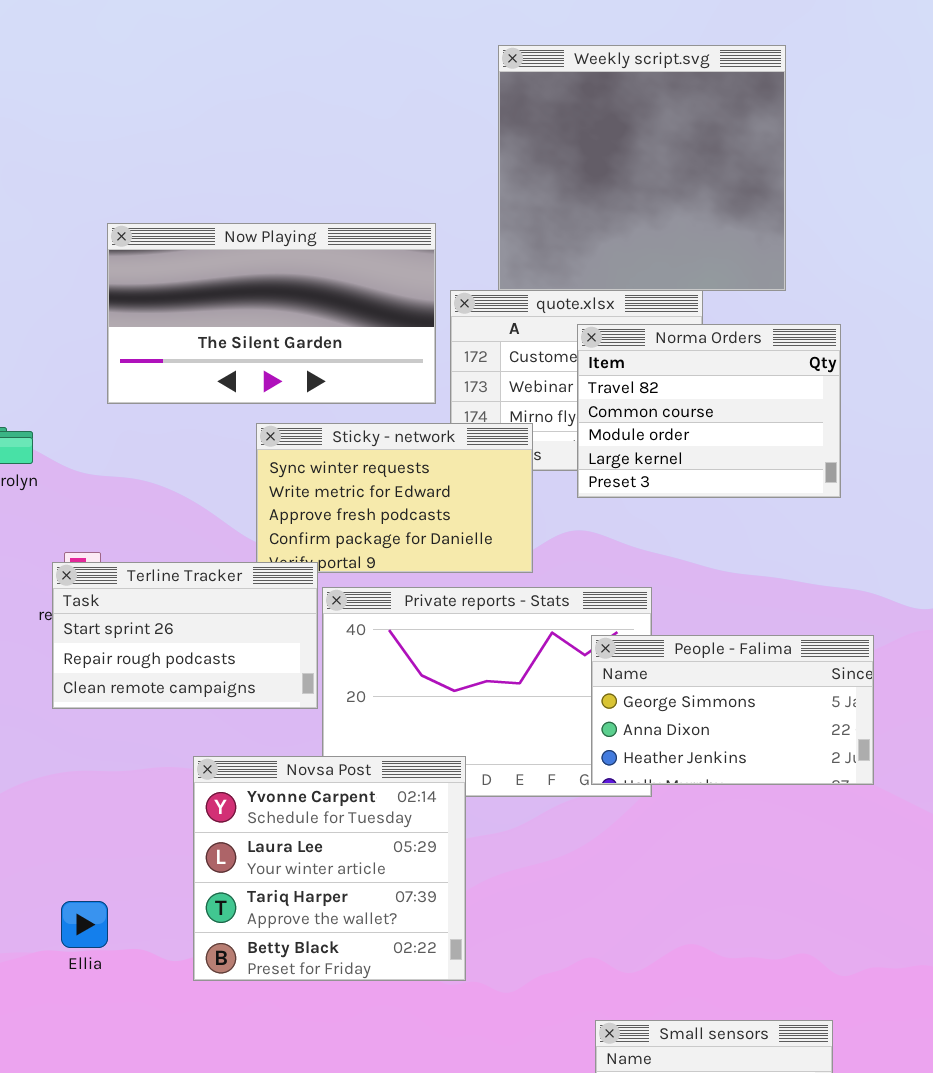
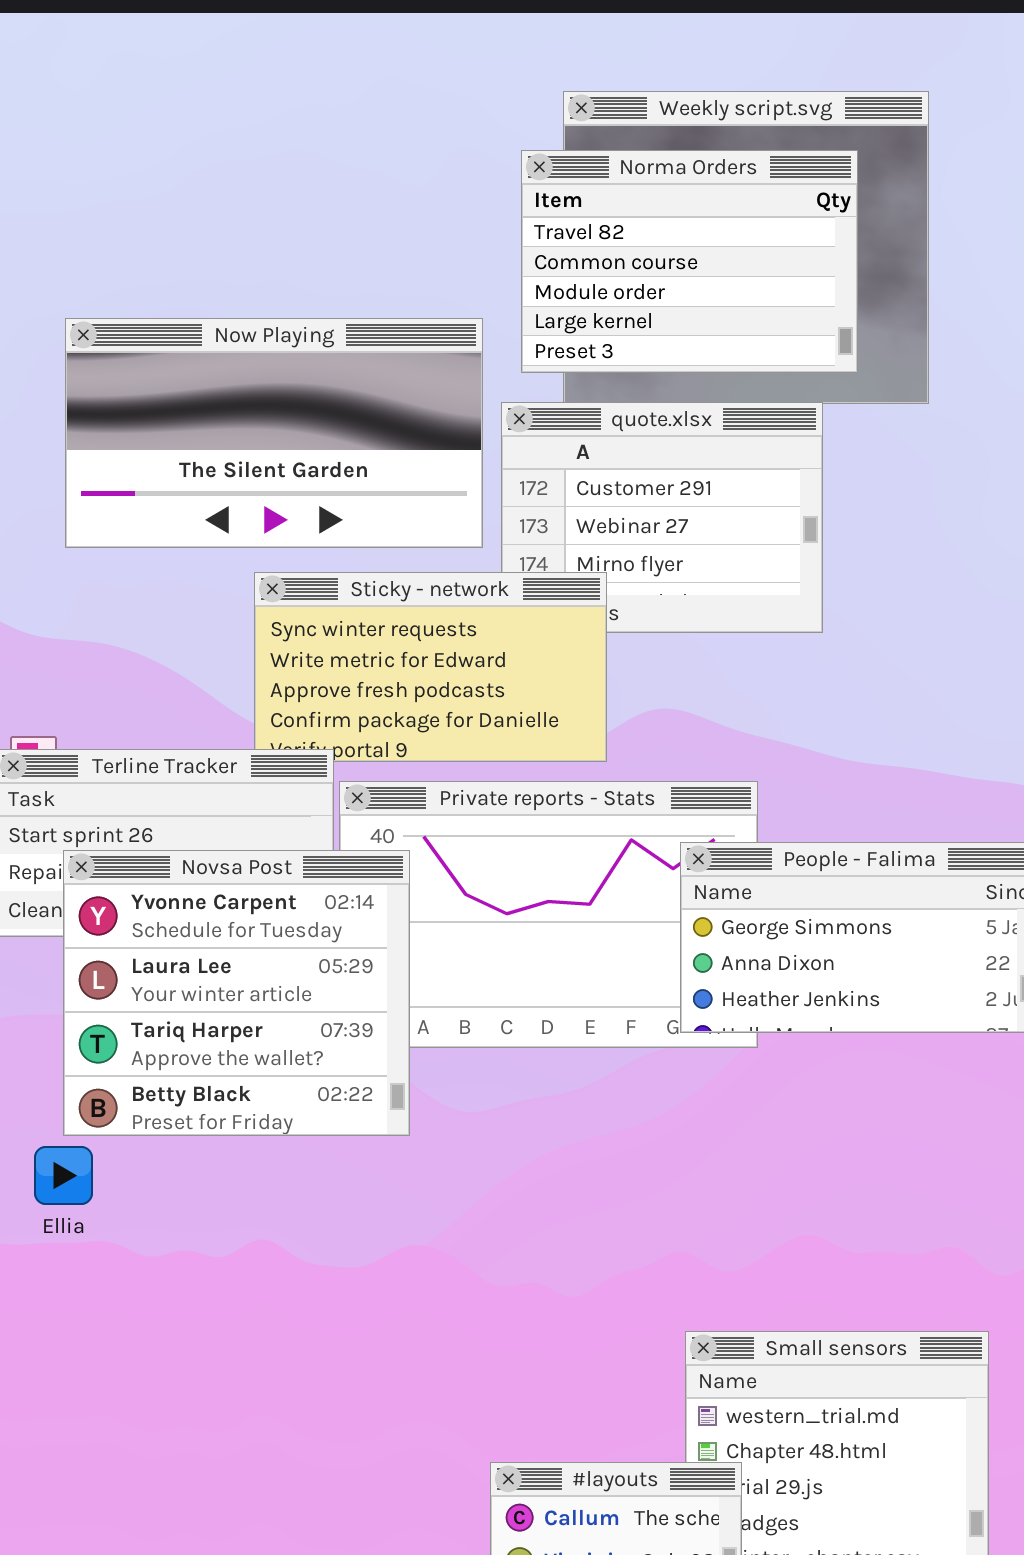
Norma Orders: [577,324,841,498] -> [521,150,858,373], moved
Novsa Post: [193,756,466,981] -> [63,850,410,1136], moved
Ellia: [61,901,108,948] -> [34,1146,93,1205], moved

